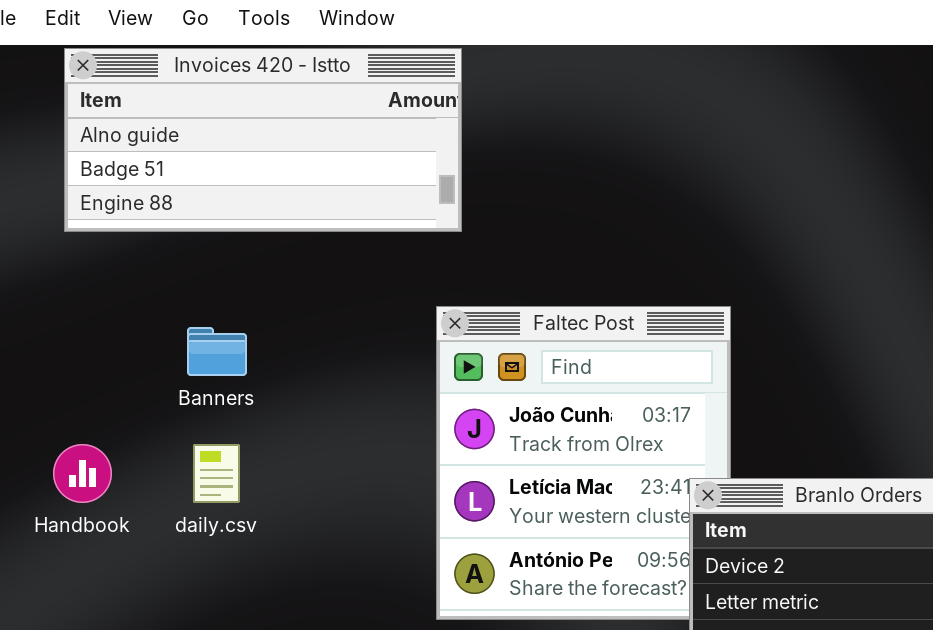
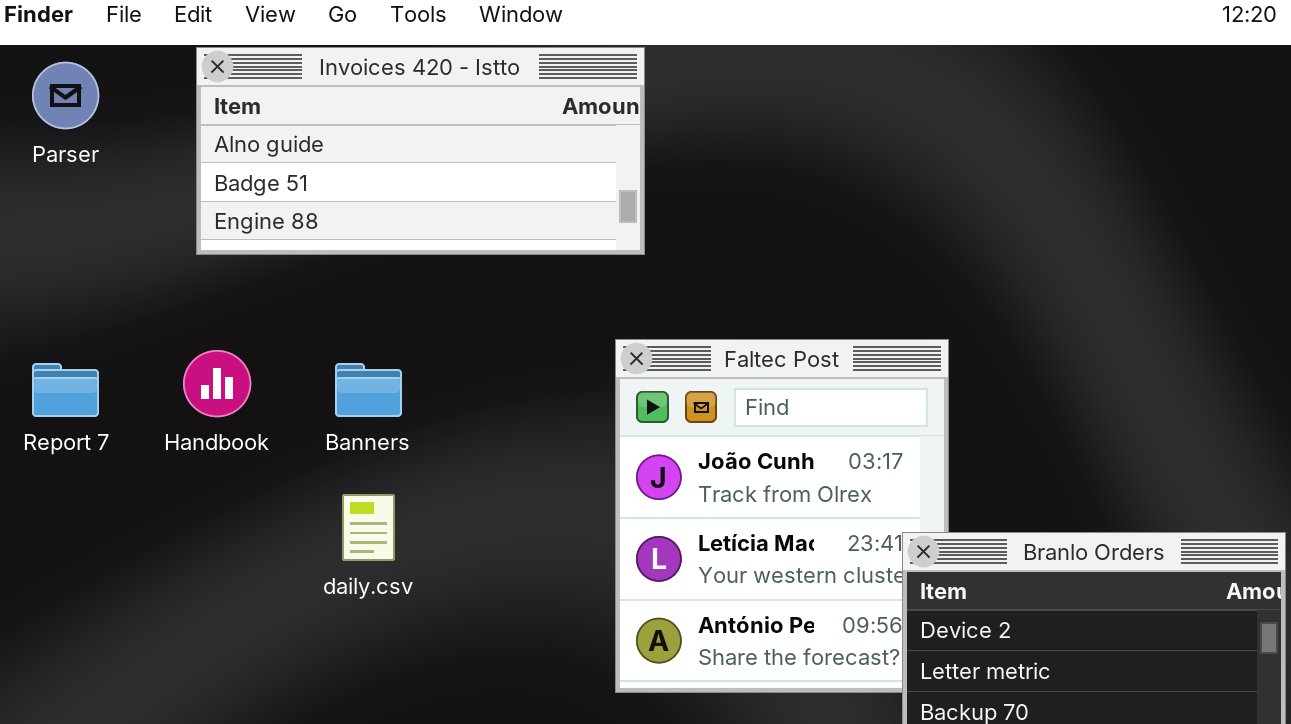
Handbook: [53,444,112,503] -> [183,350,251,417], moved

